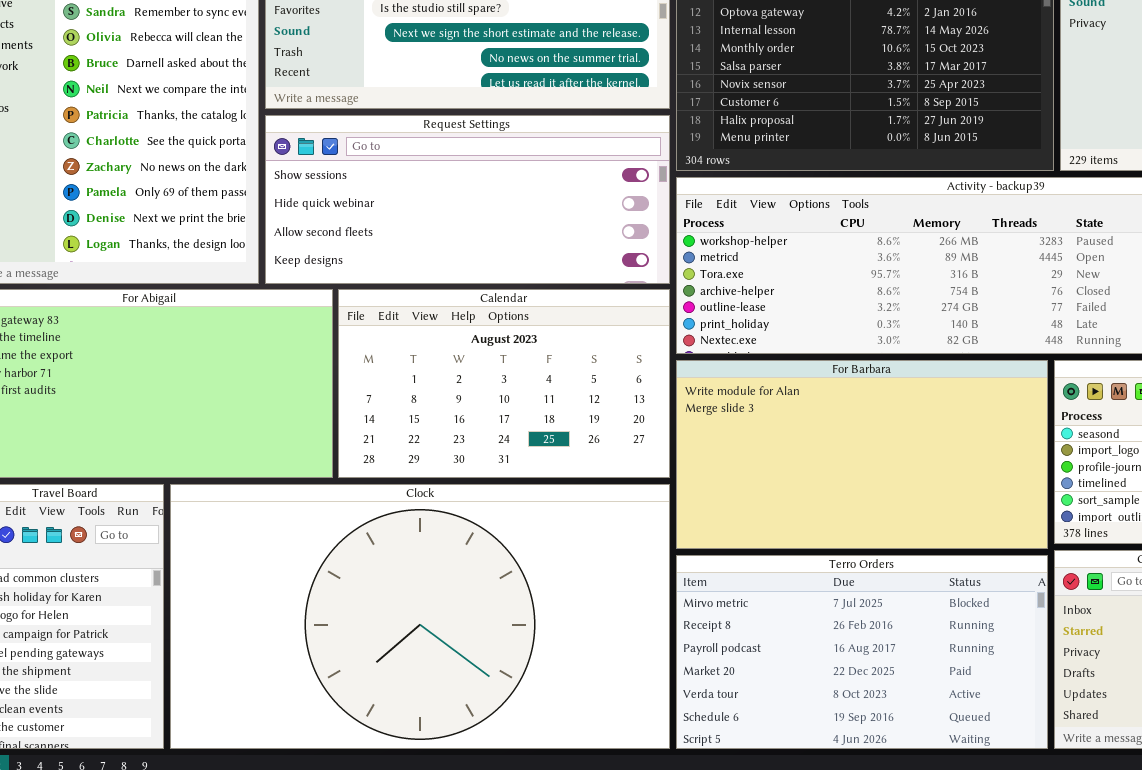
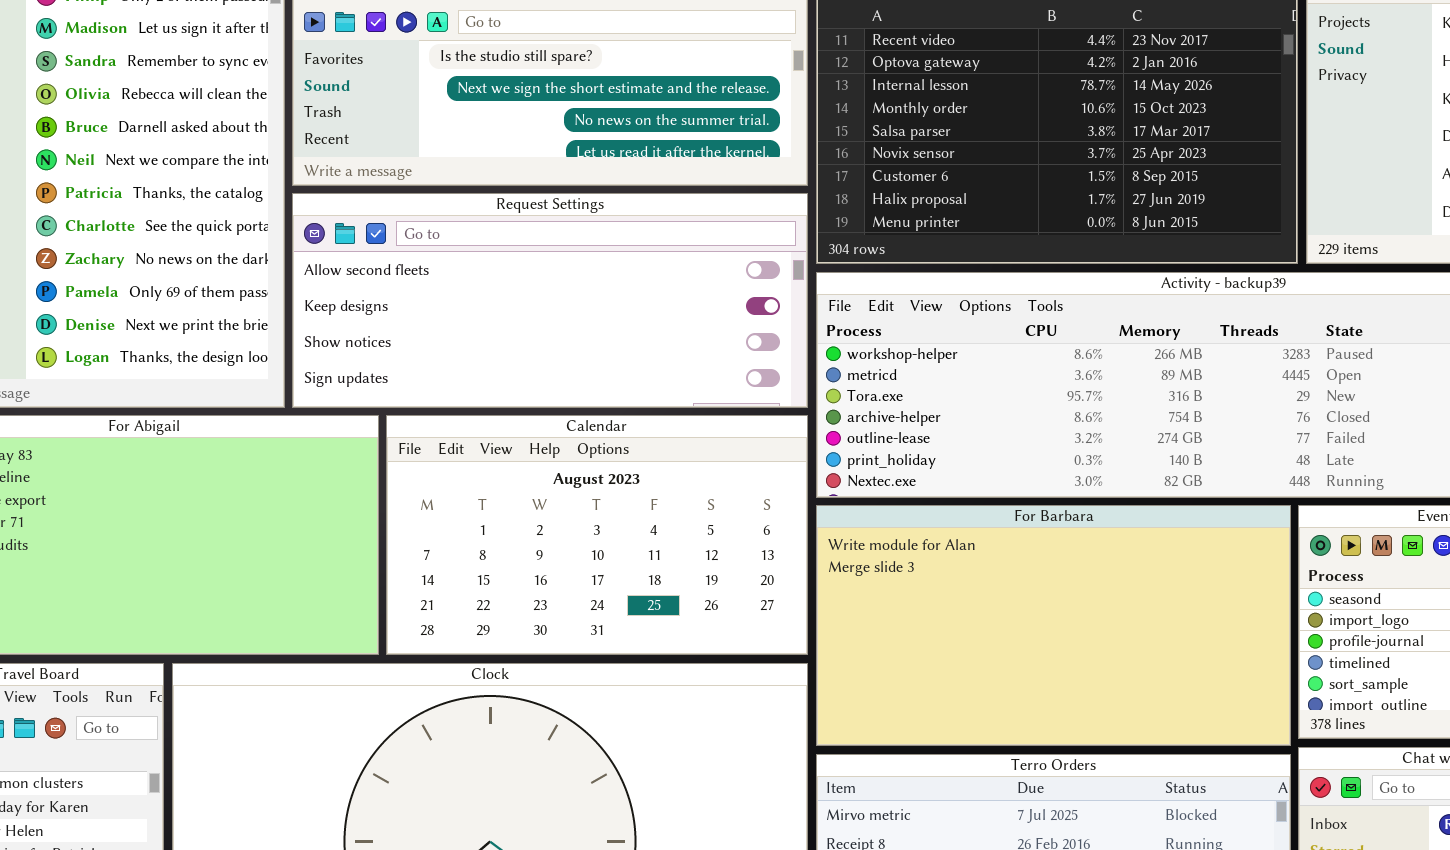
Request Settings: [265,115,670,284] -> [292,193,808,408], scrolled down 2 rows

